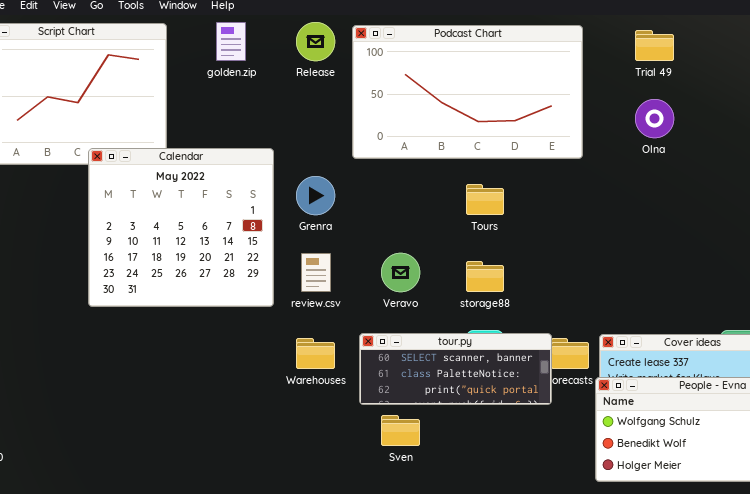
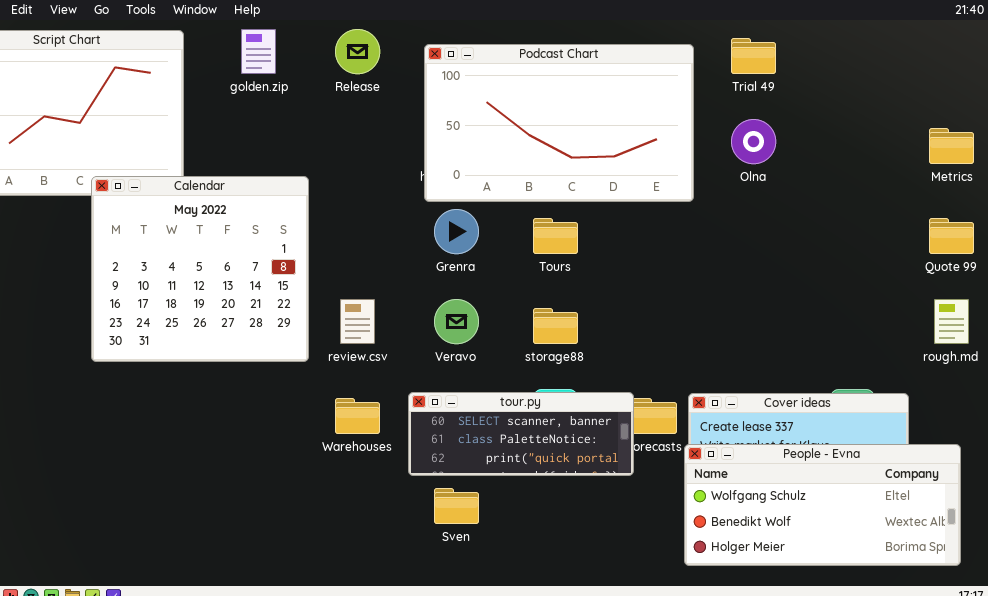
Podcast Chart: [352,25,583,159] -> [424,44,694,202], moved
Grenra: [296,176,335,215] -> [434,209,479,254], moved

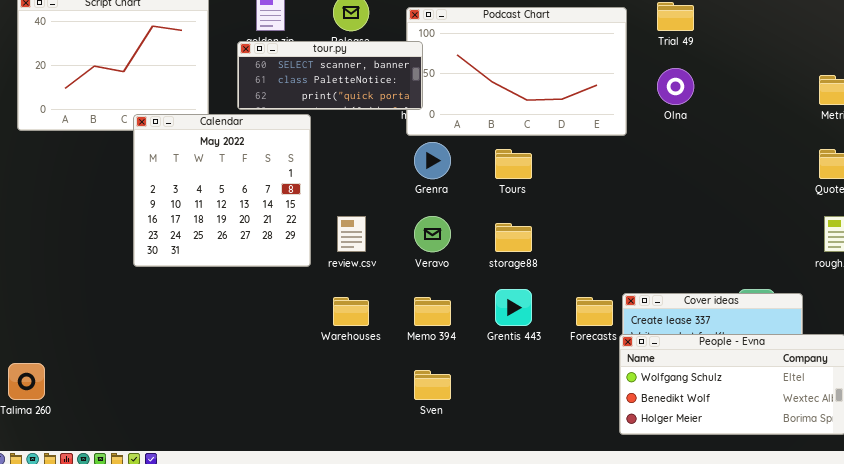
tour.py: [408,392,634,476] -> [237,41,423,110], moved

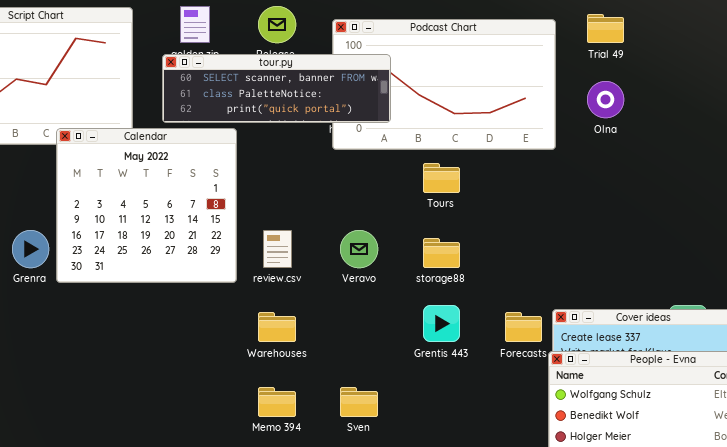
tour.py: [237,41,423,110] -> [162,54,391,123], resized
Grenra: [414,142,451,179] -> [12,230,49,268], moved
Memo 394: [414,297,451,326] -> [258,387,296,417], moved

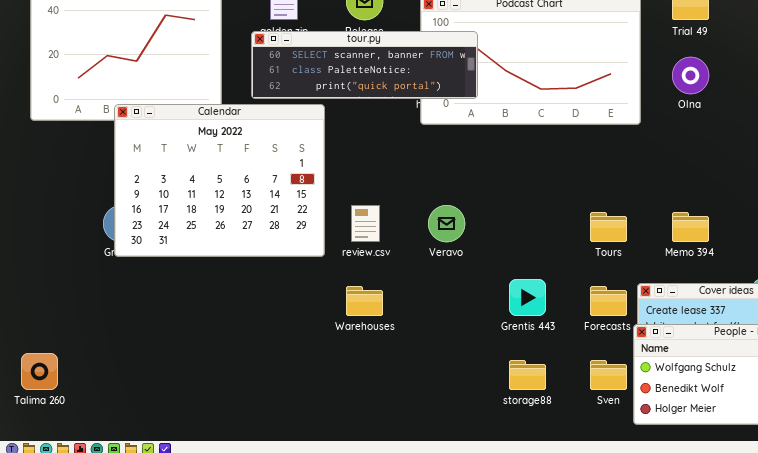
Calendar: [56,128,237,283] -> [114,104,325,257], resized
Tours: [423,163,460,193] -> [590,212,627,242], moved
storage88: [423,238,460,268] -> [509,360,546,390], moved
Memo 394: [258,387,296,417] -> [672,212,709,242], moved
Sven: [340,387,378,417] -> [590,360,627,390], moved

